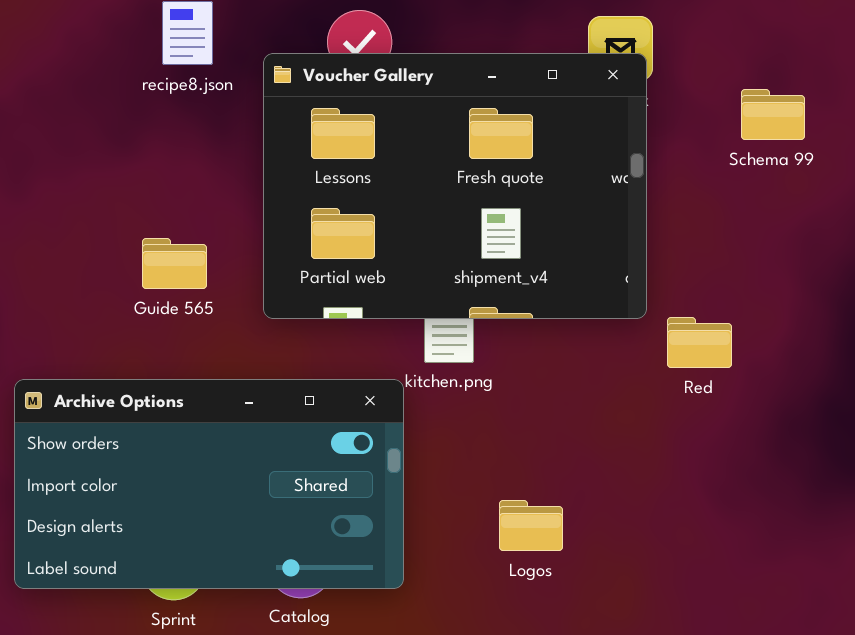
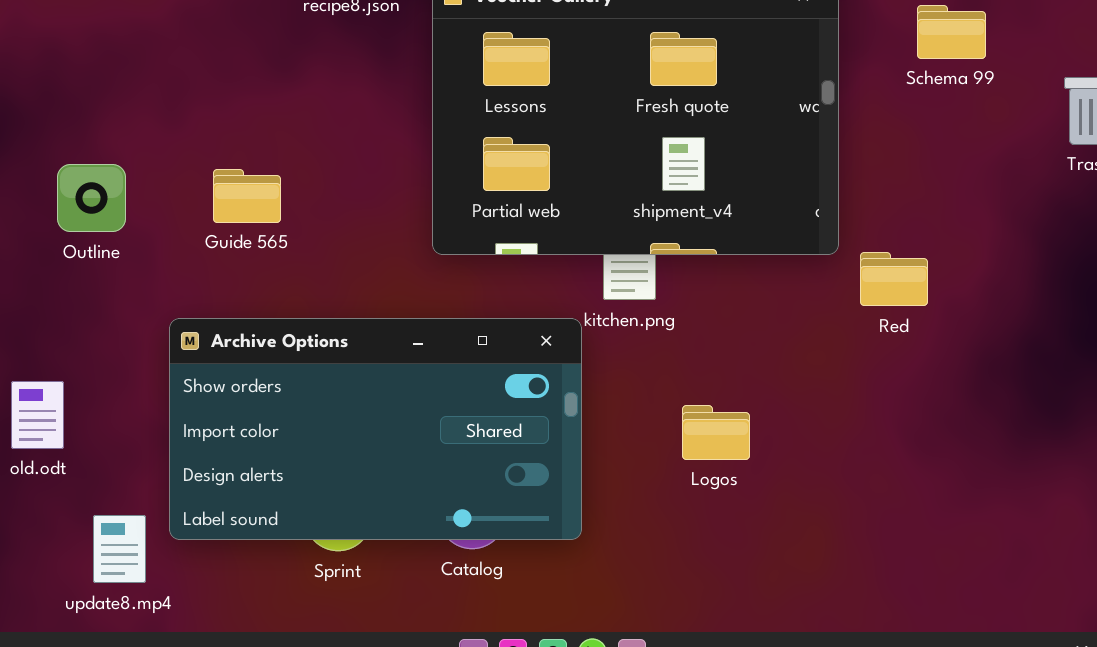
Schema 99: [741,89,805,140] -> [917,5,986,59], moved
Guide 565: [142,238,207,289] -> [213,169,281,223], moved
Logos: [499,500,563,551] -> [682,405,750,460], moved

